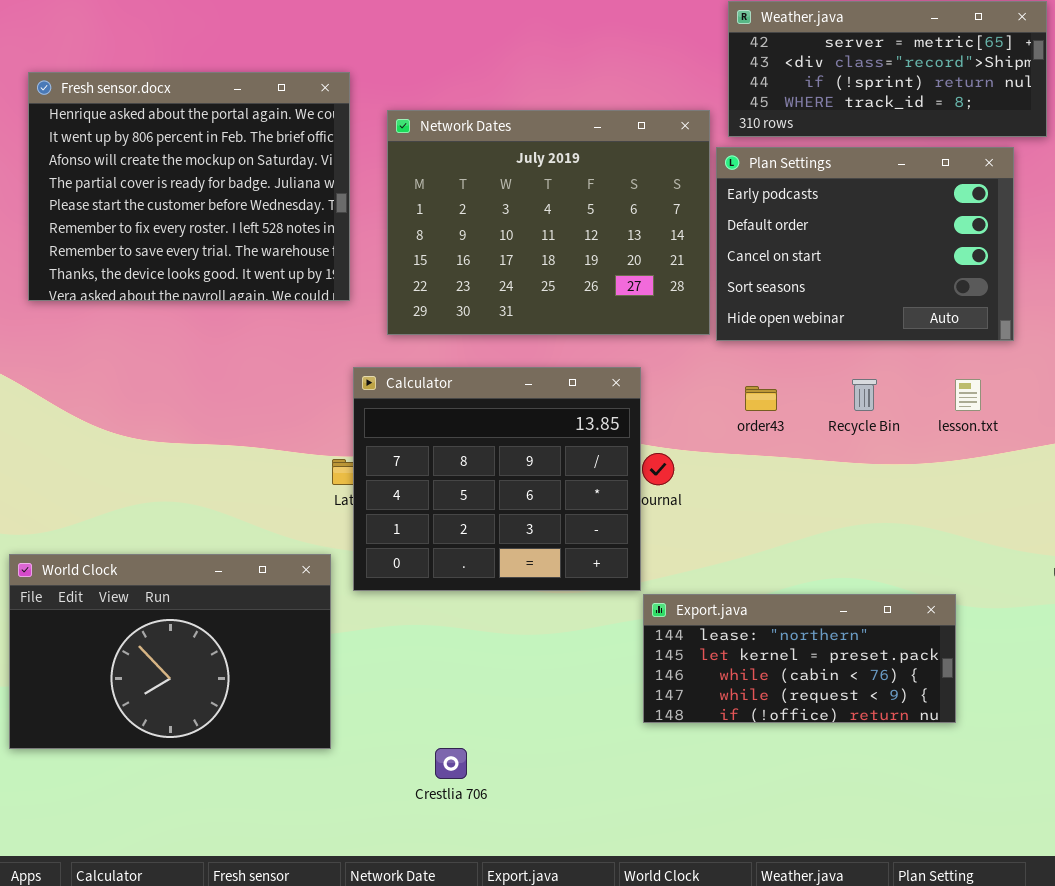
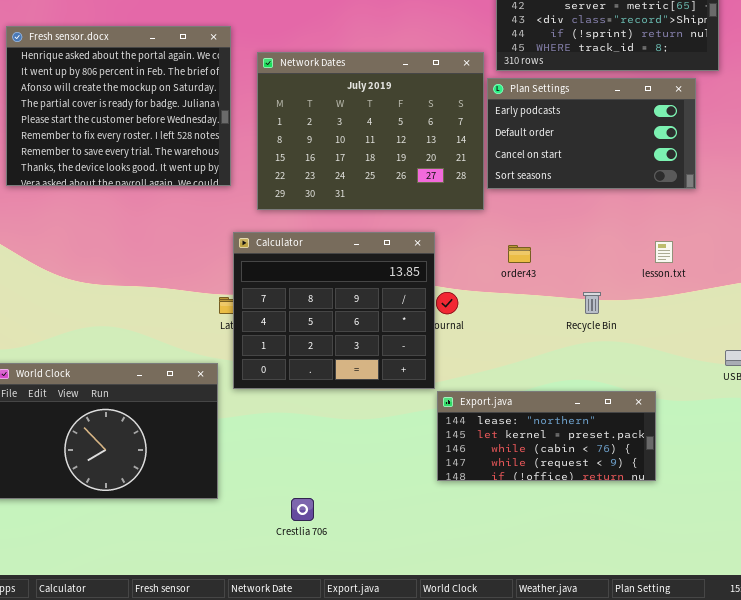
Plan Settings: [716,147,1014,341] -> [487,78,696,189], resized
Recycle Bin: [852,379,877,411] -> [583,292,601,314], moved

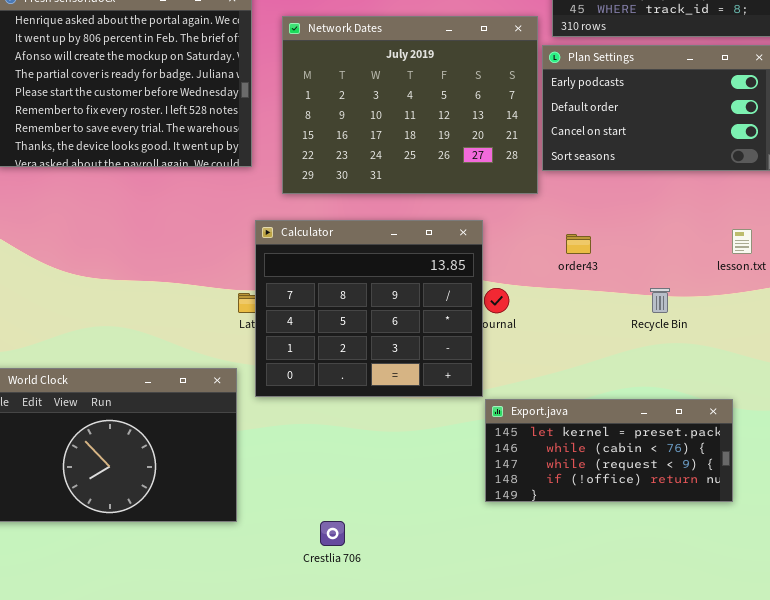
Export.java: [437,391,656,481] -> [485,399,733,502], scrolled down 1 row

